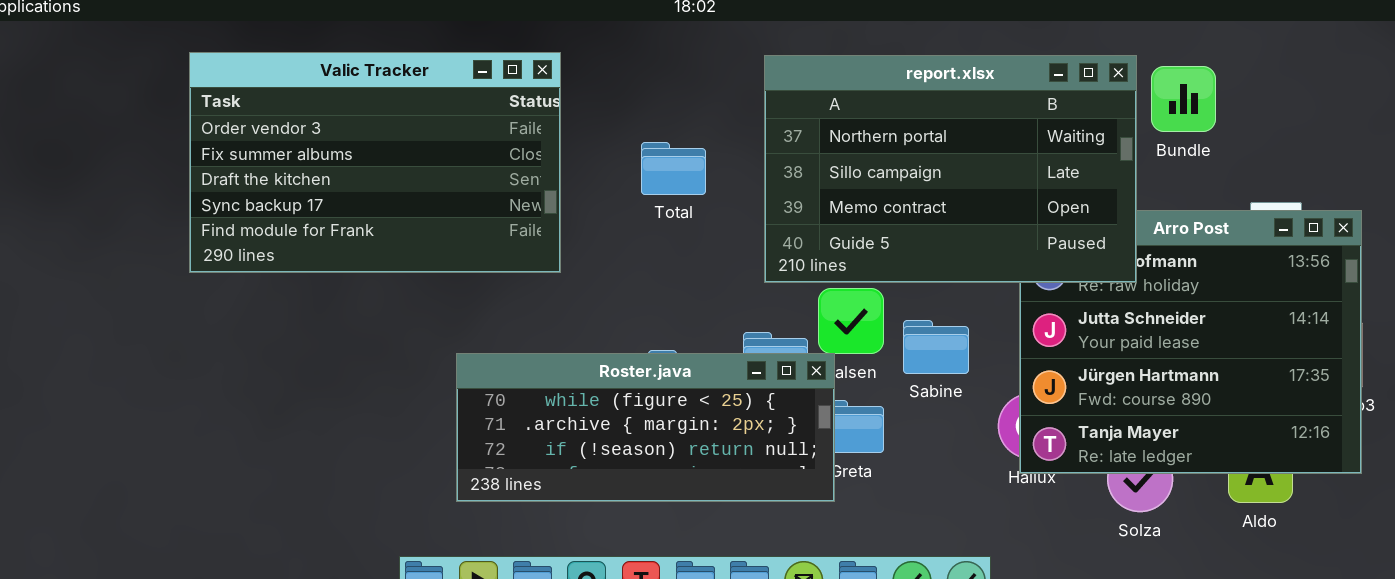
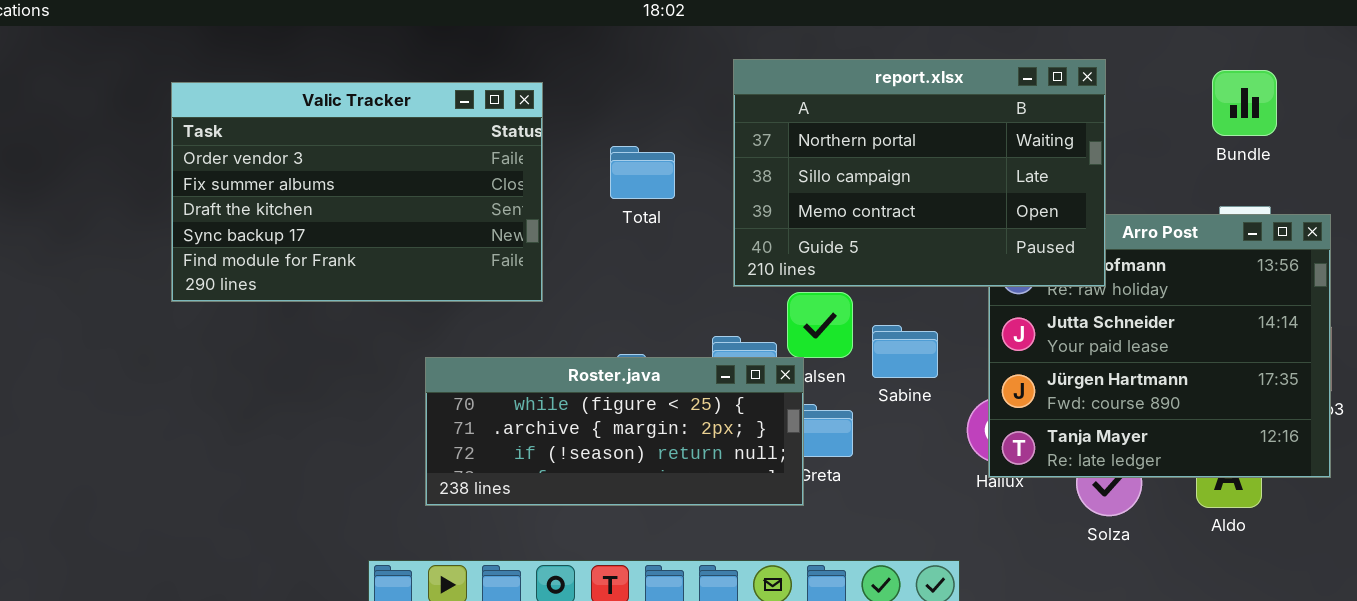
Valic Tracker: [189,52,561,273] -> [171,82,543,302], moved
Bundle: [1151,66,1216,132] -> [1212,70,1277,136], moved

